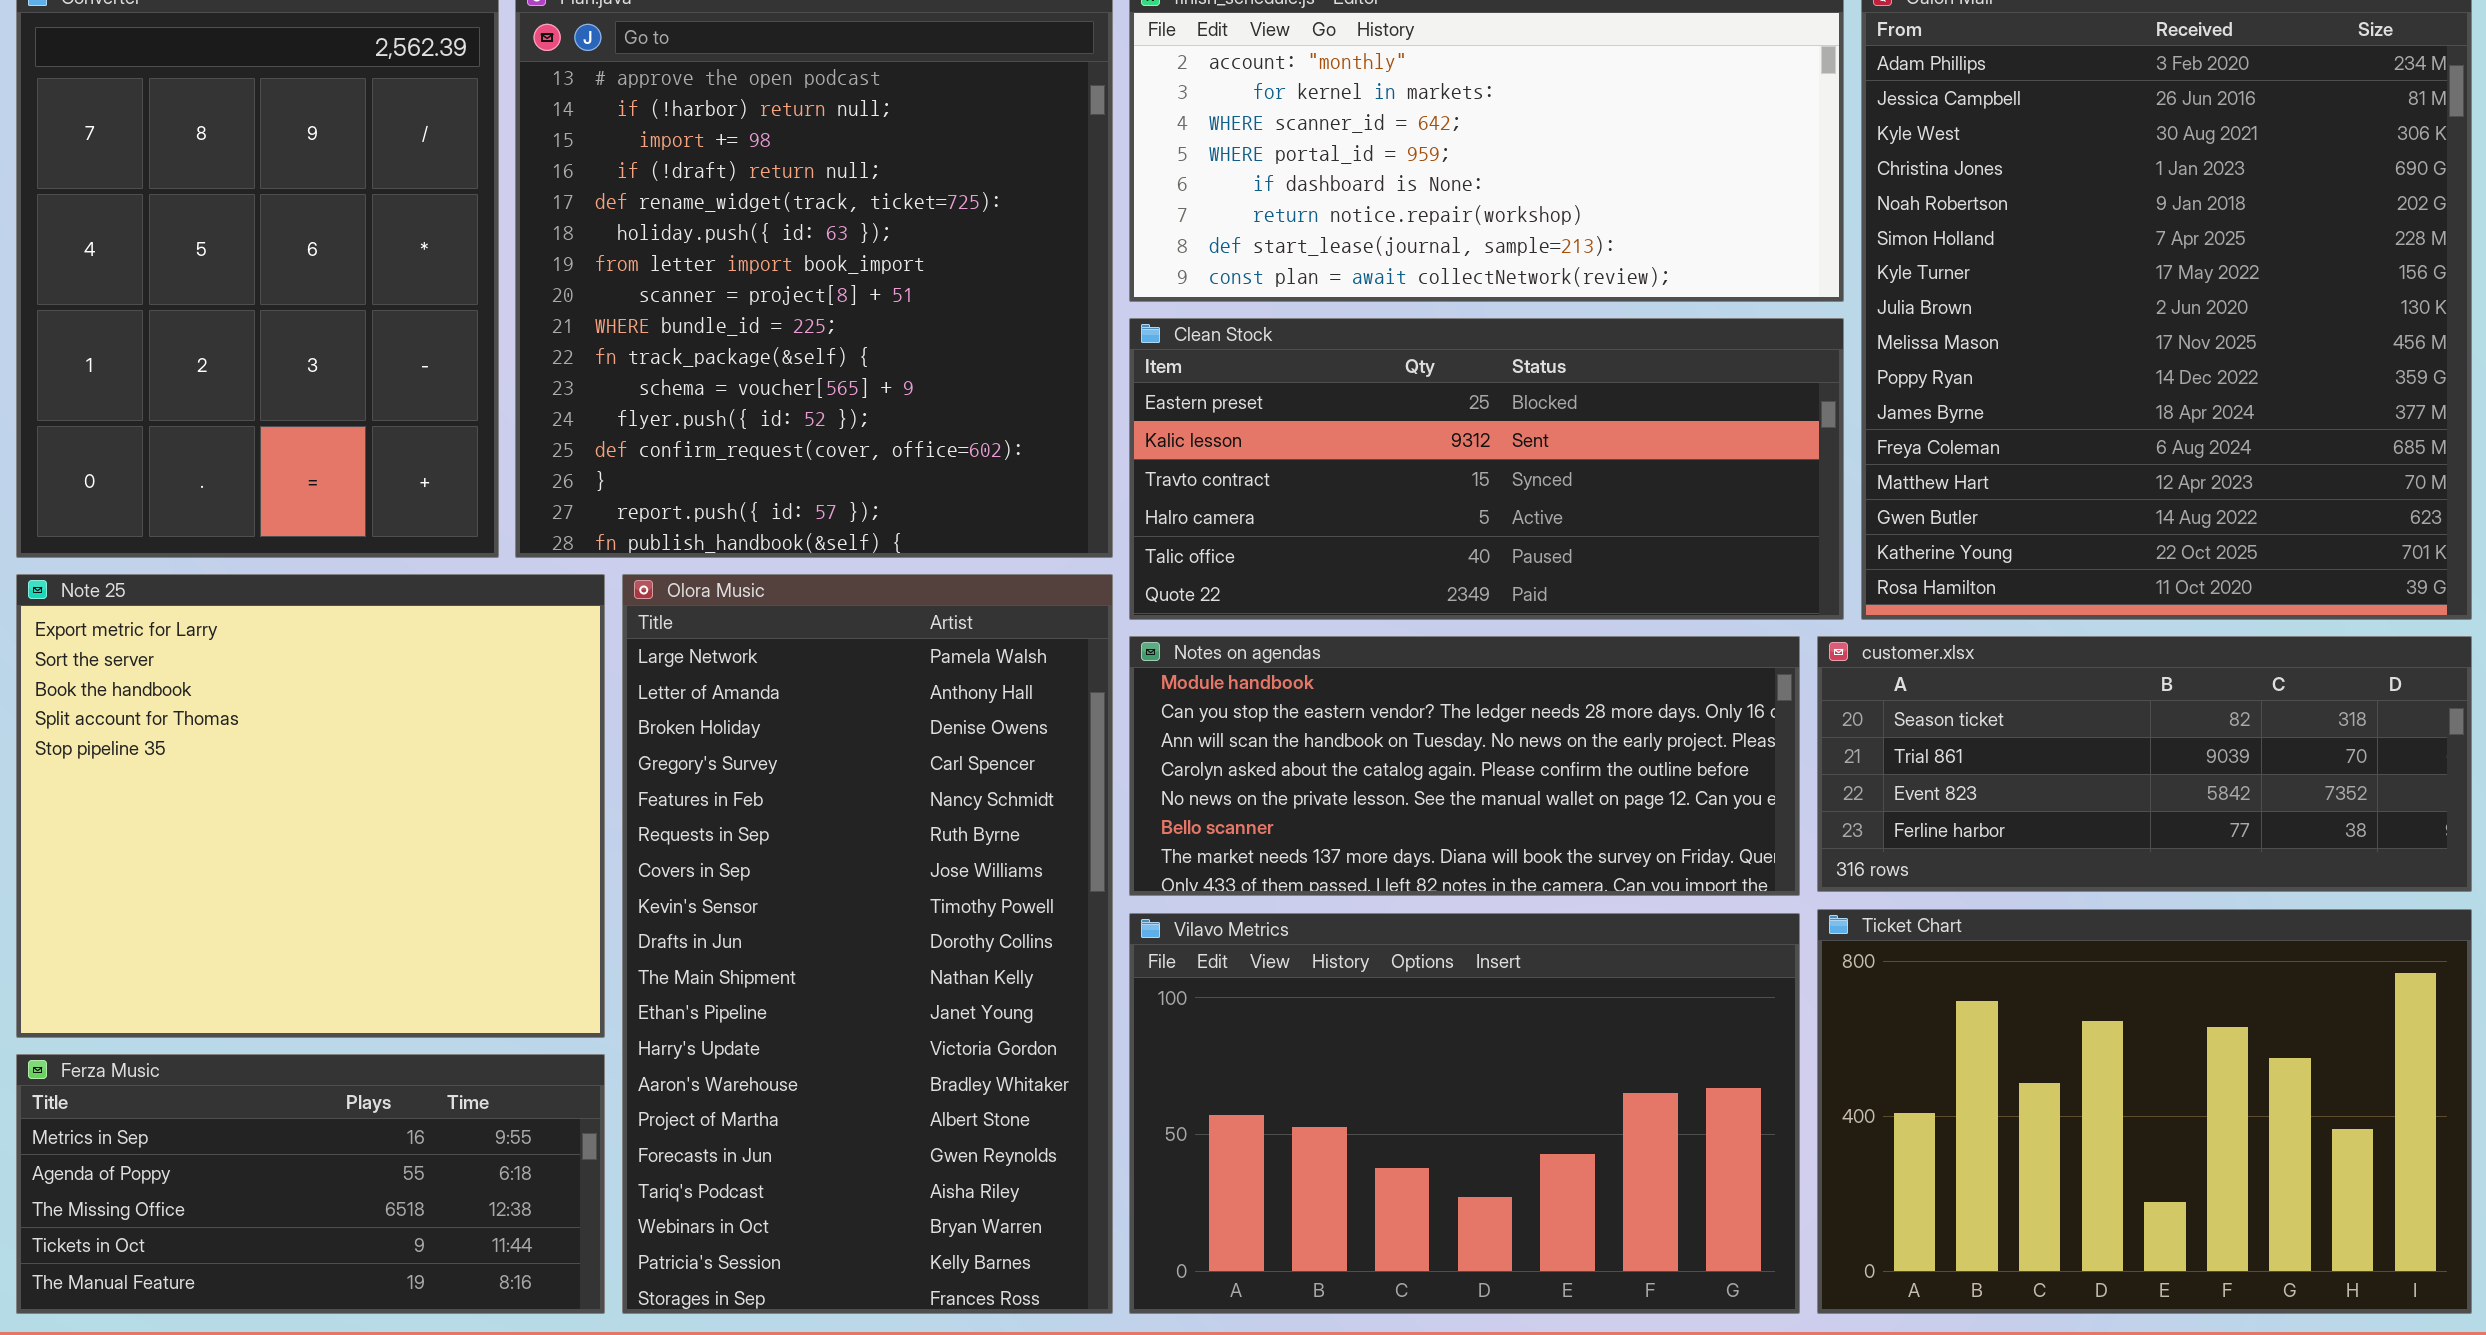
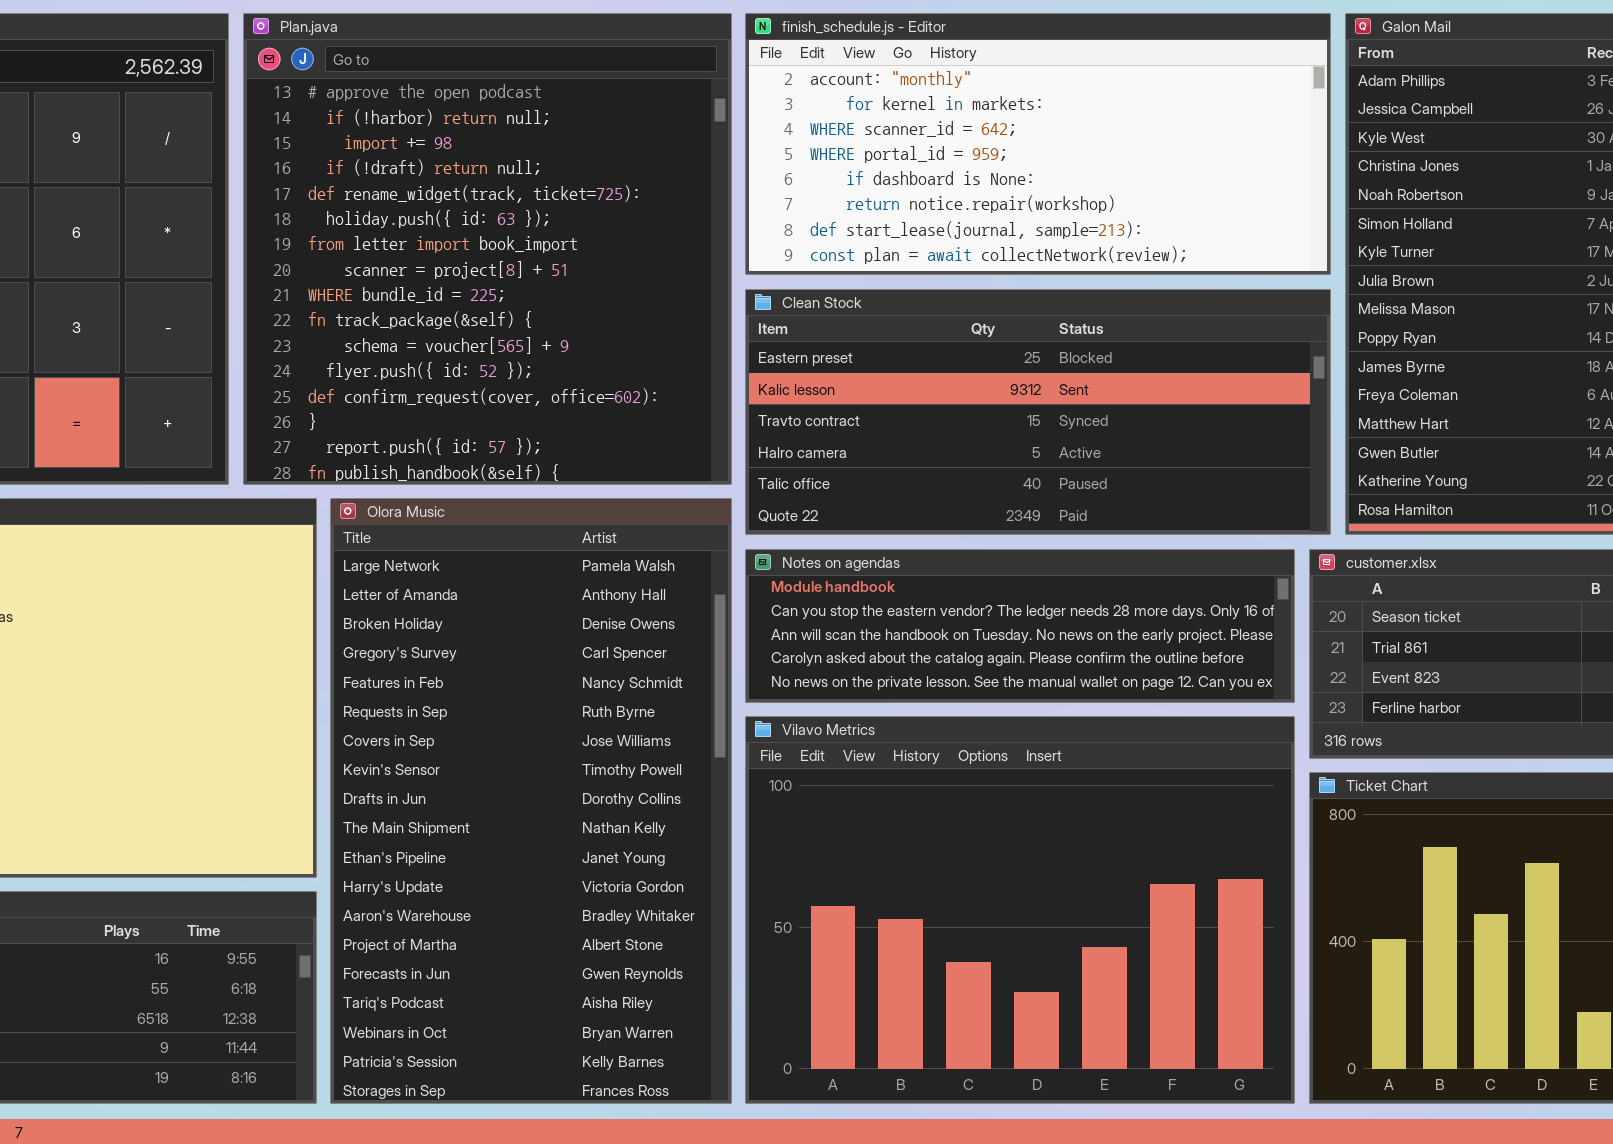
Notes on agendas: [1129,636,1800,896] -> [745,549,1295,703], resized
Vilavo Metrics: [1129,913,1800,1314] -> [745,716,1295,1104], resized

